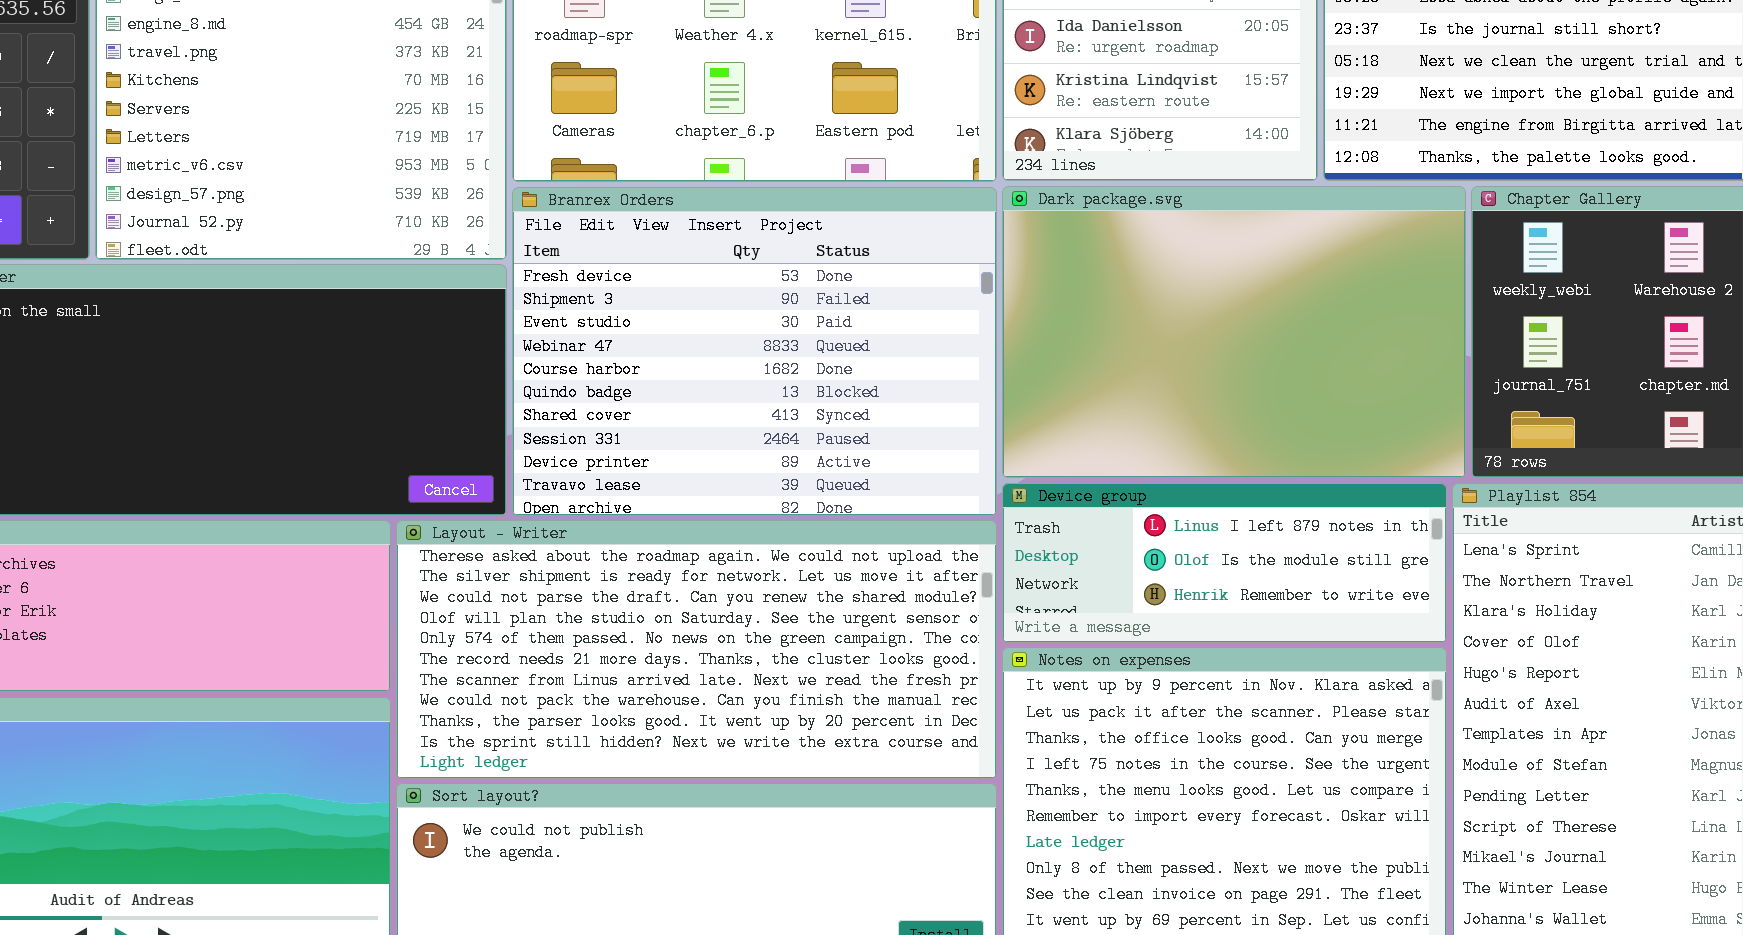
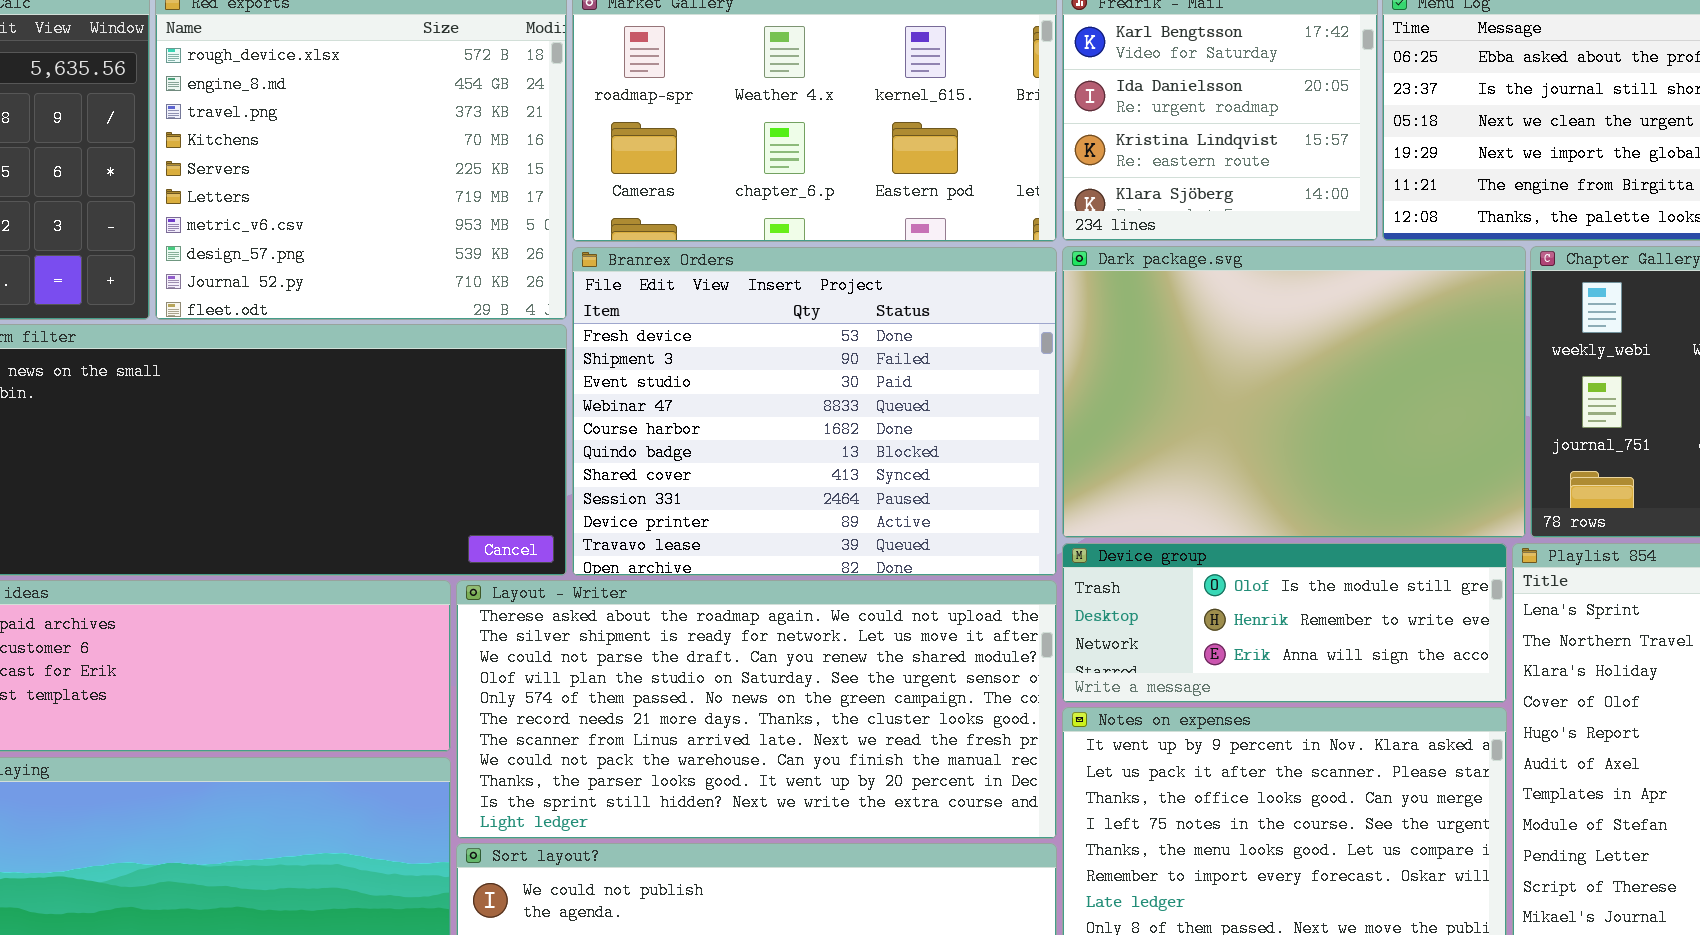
Device group: [1002,483,1447,643] -> [1062,543,1507,703], scrolled down 1 row

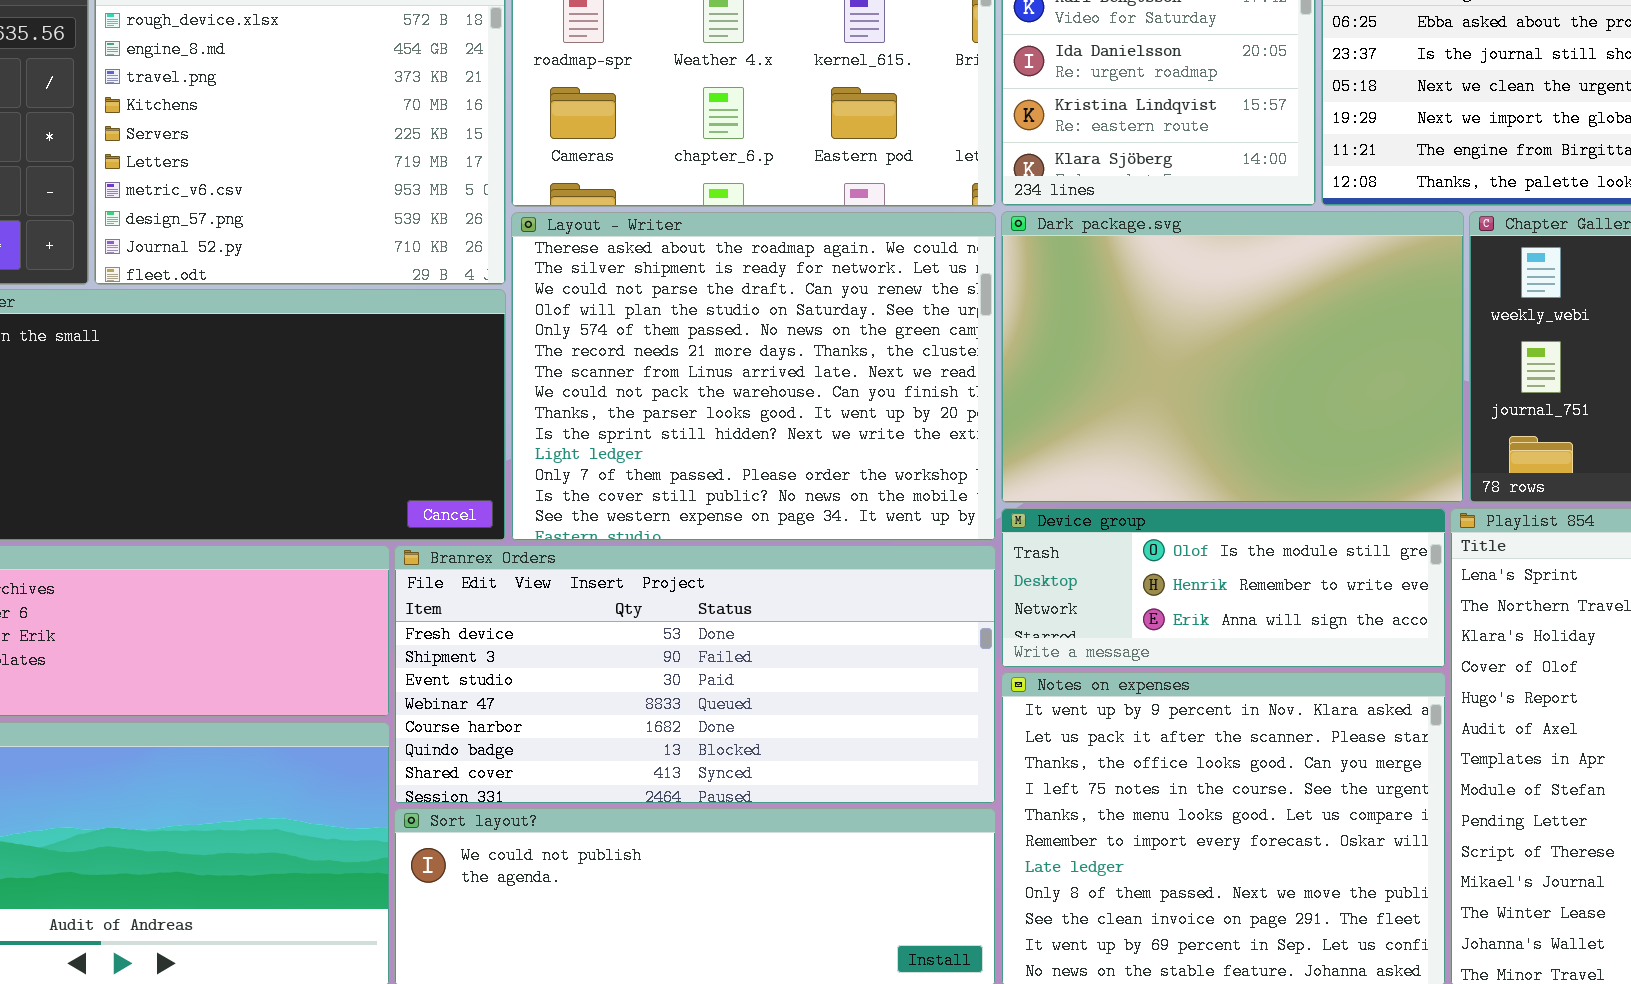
Branrex Orders: [572,247,1057,576] -> [394,545,996,804], moved, resized
Layout - Writer: [456,580,1057,839] -> [511,212,996,541], moved, resized

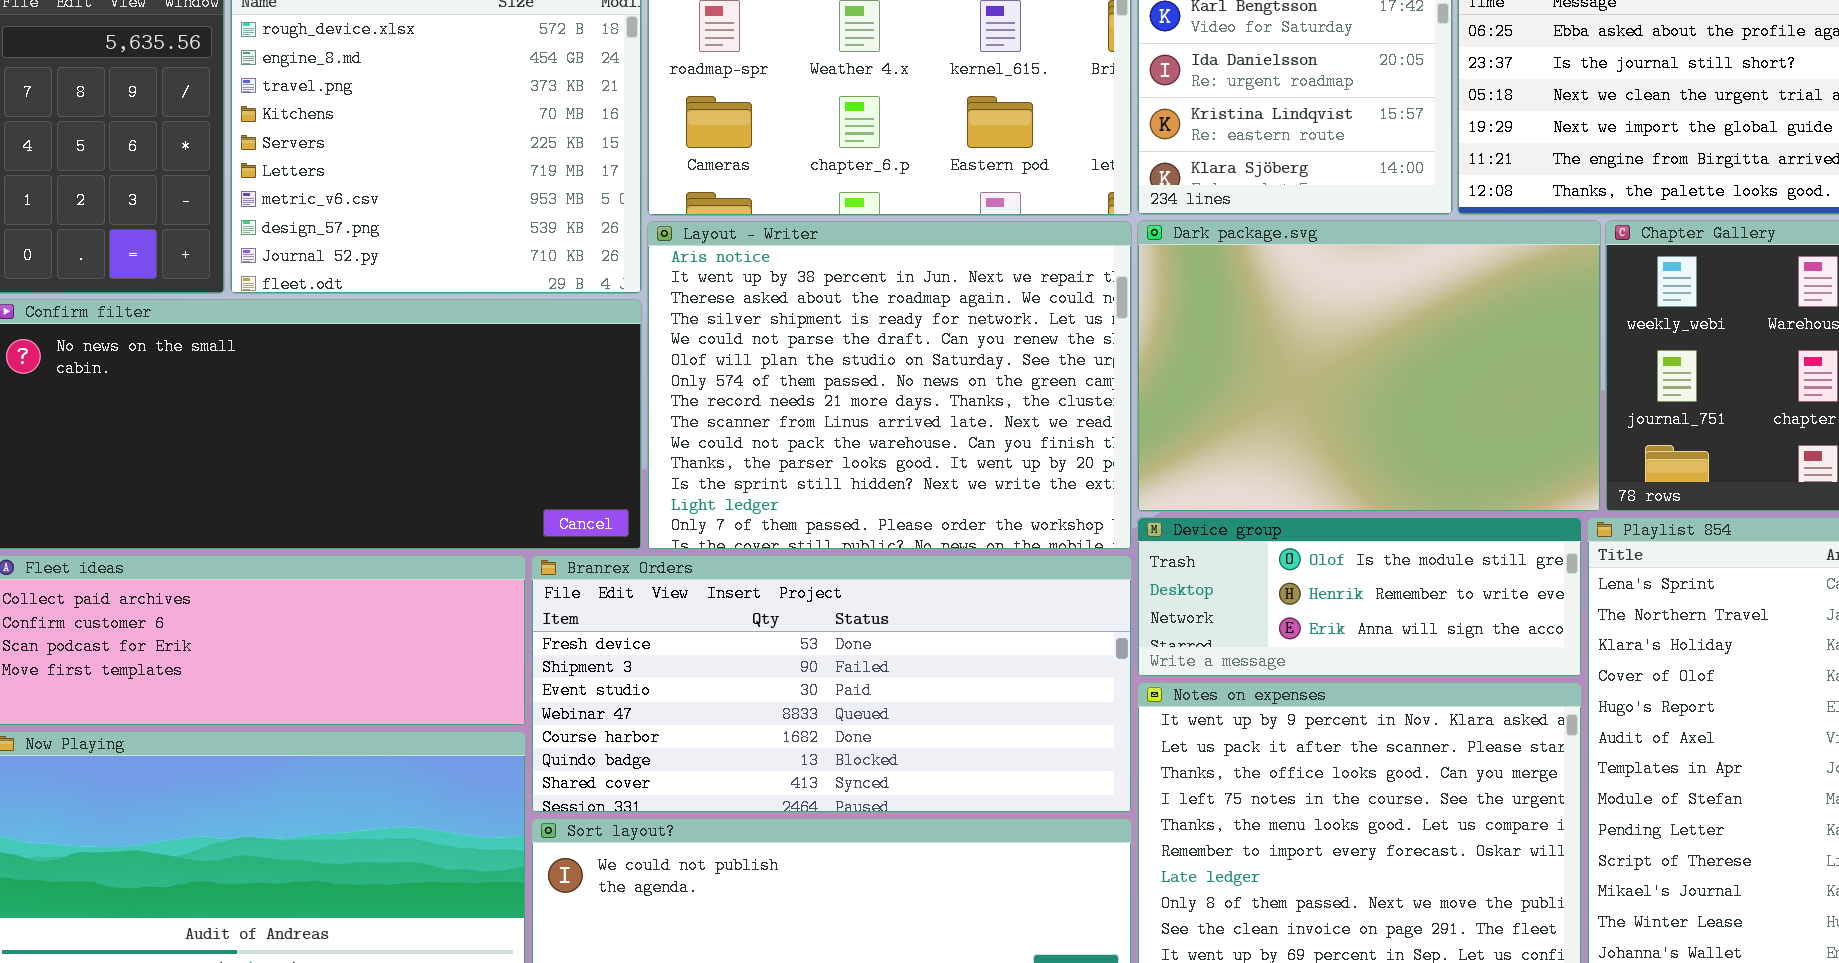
Layout - Writer: [511,212,996,541] -> [647,221,1132,550], scrolled up 2 rows

